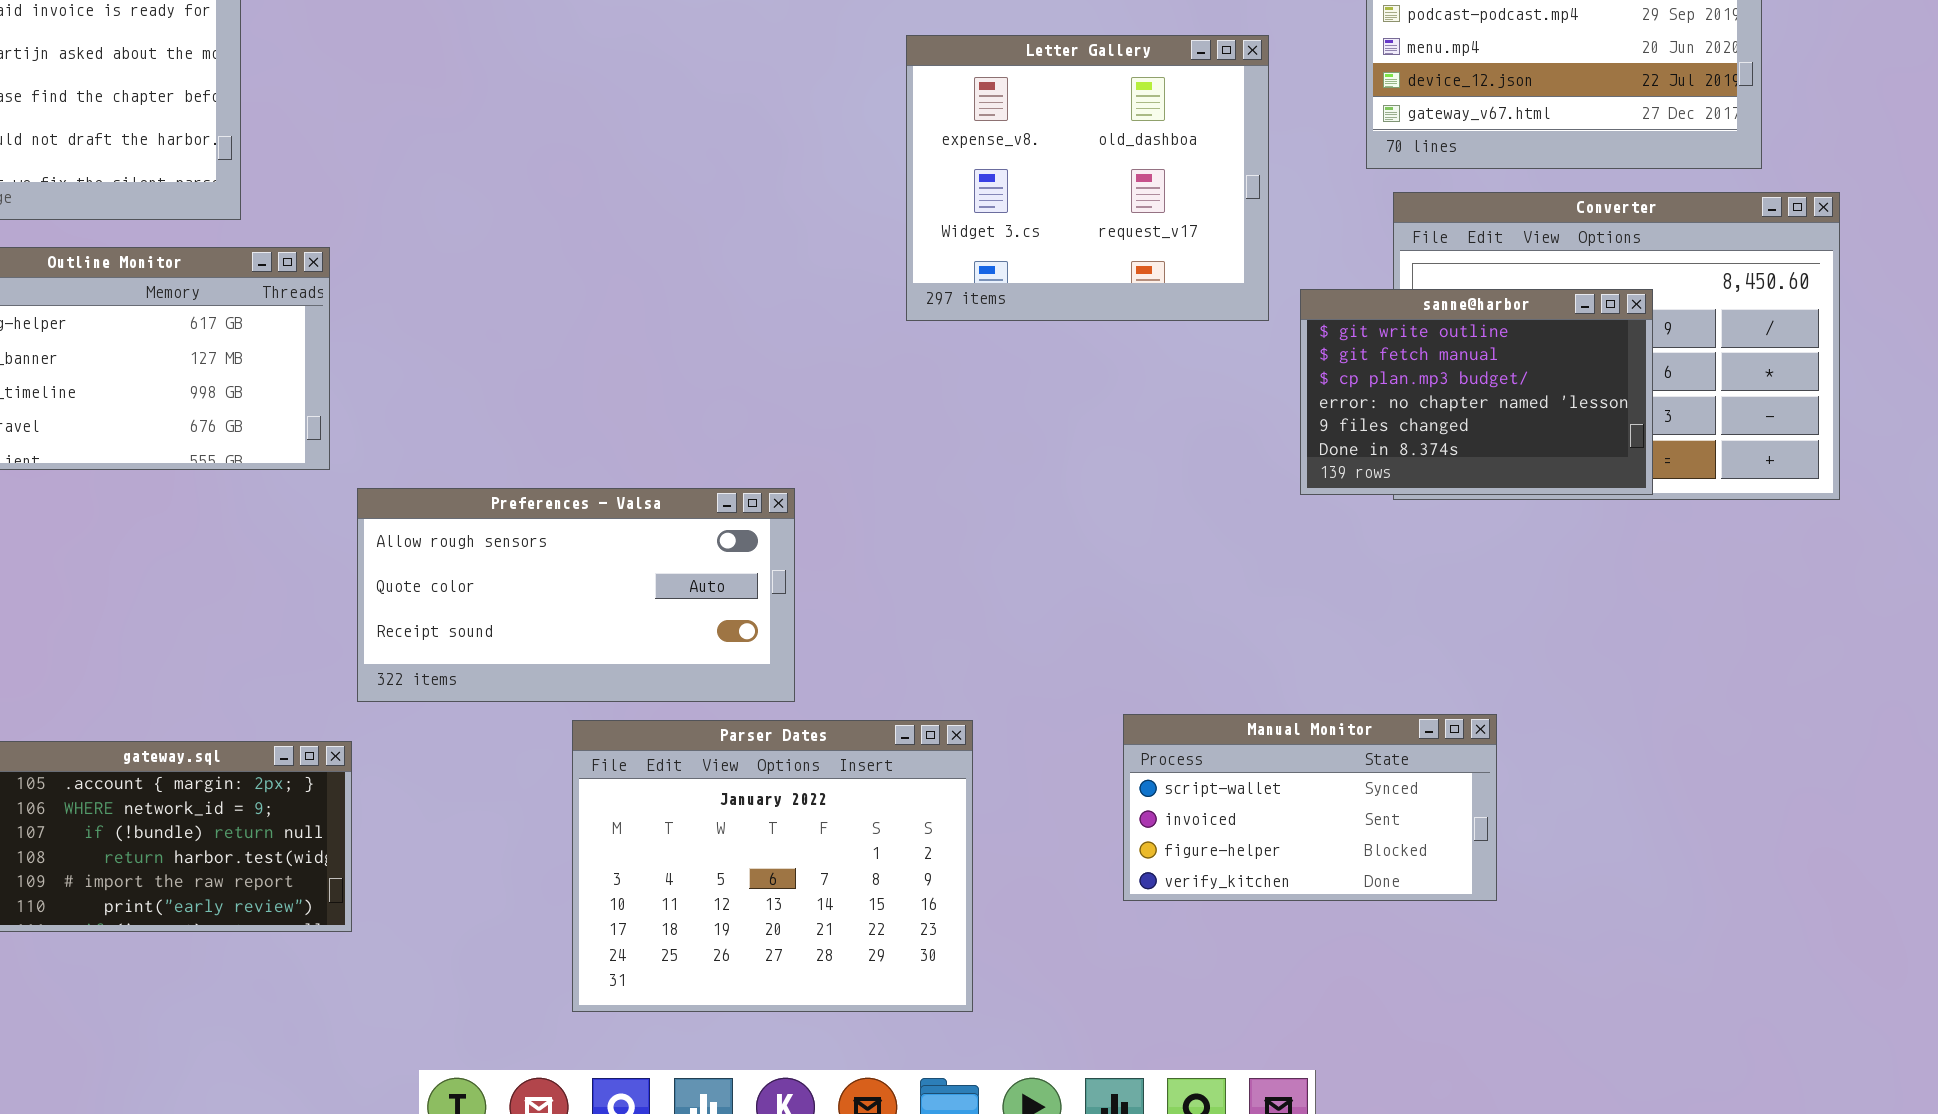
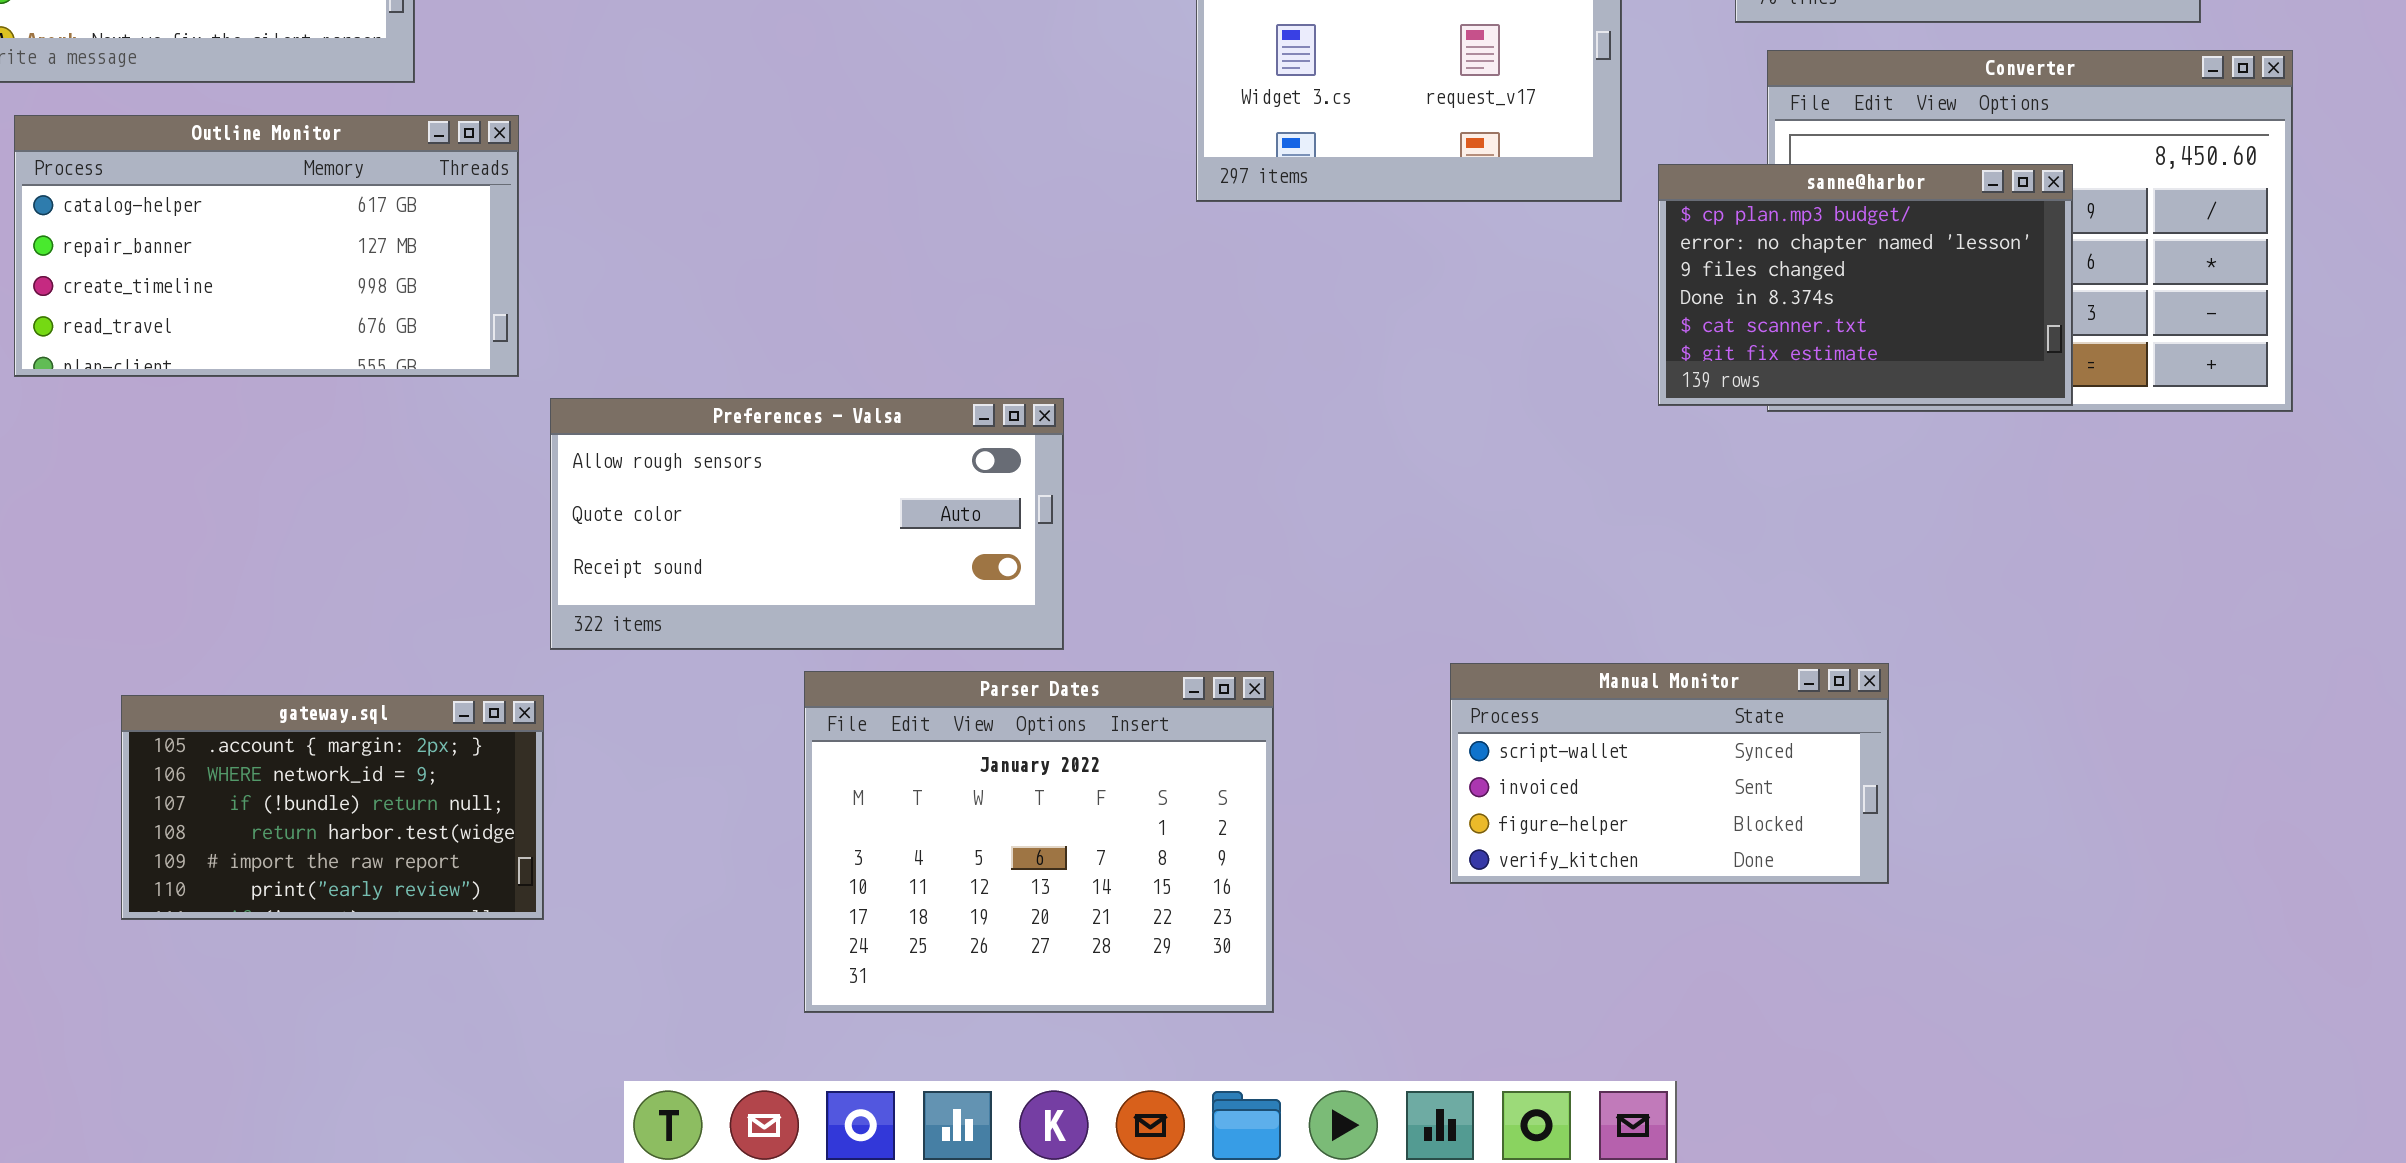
sanne@harbor: [1300,289,1653,495] -> [1658,164,2073,406], scrolled down 2 rows

